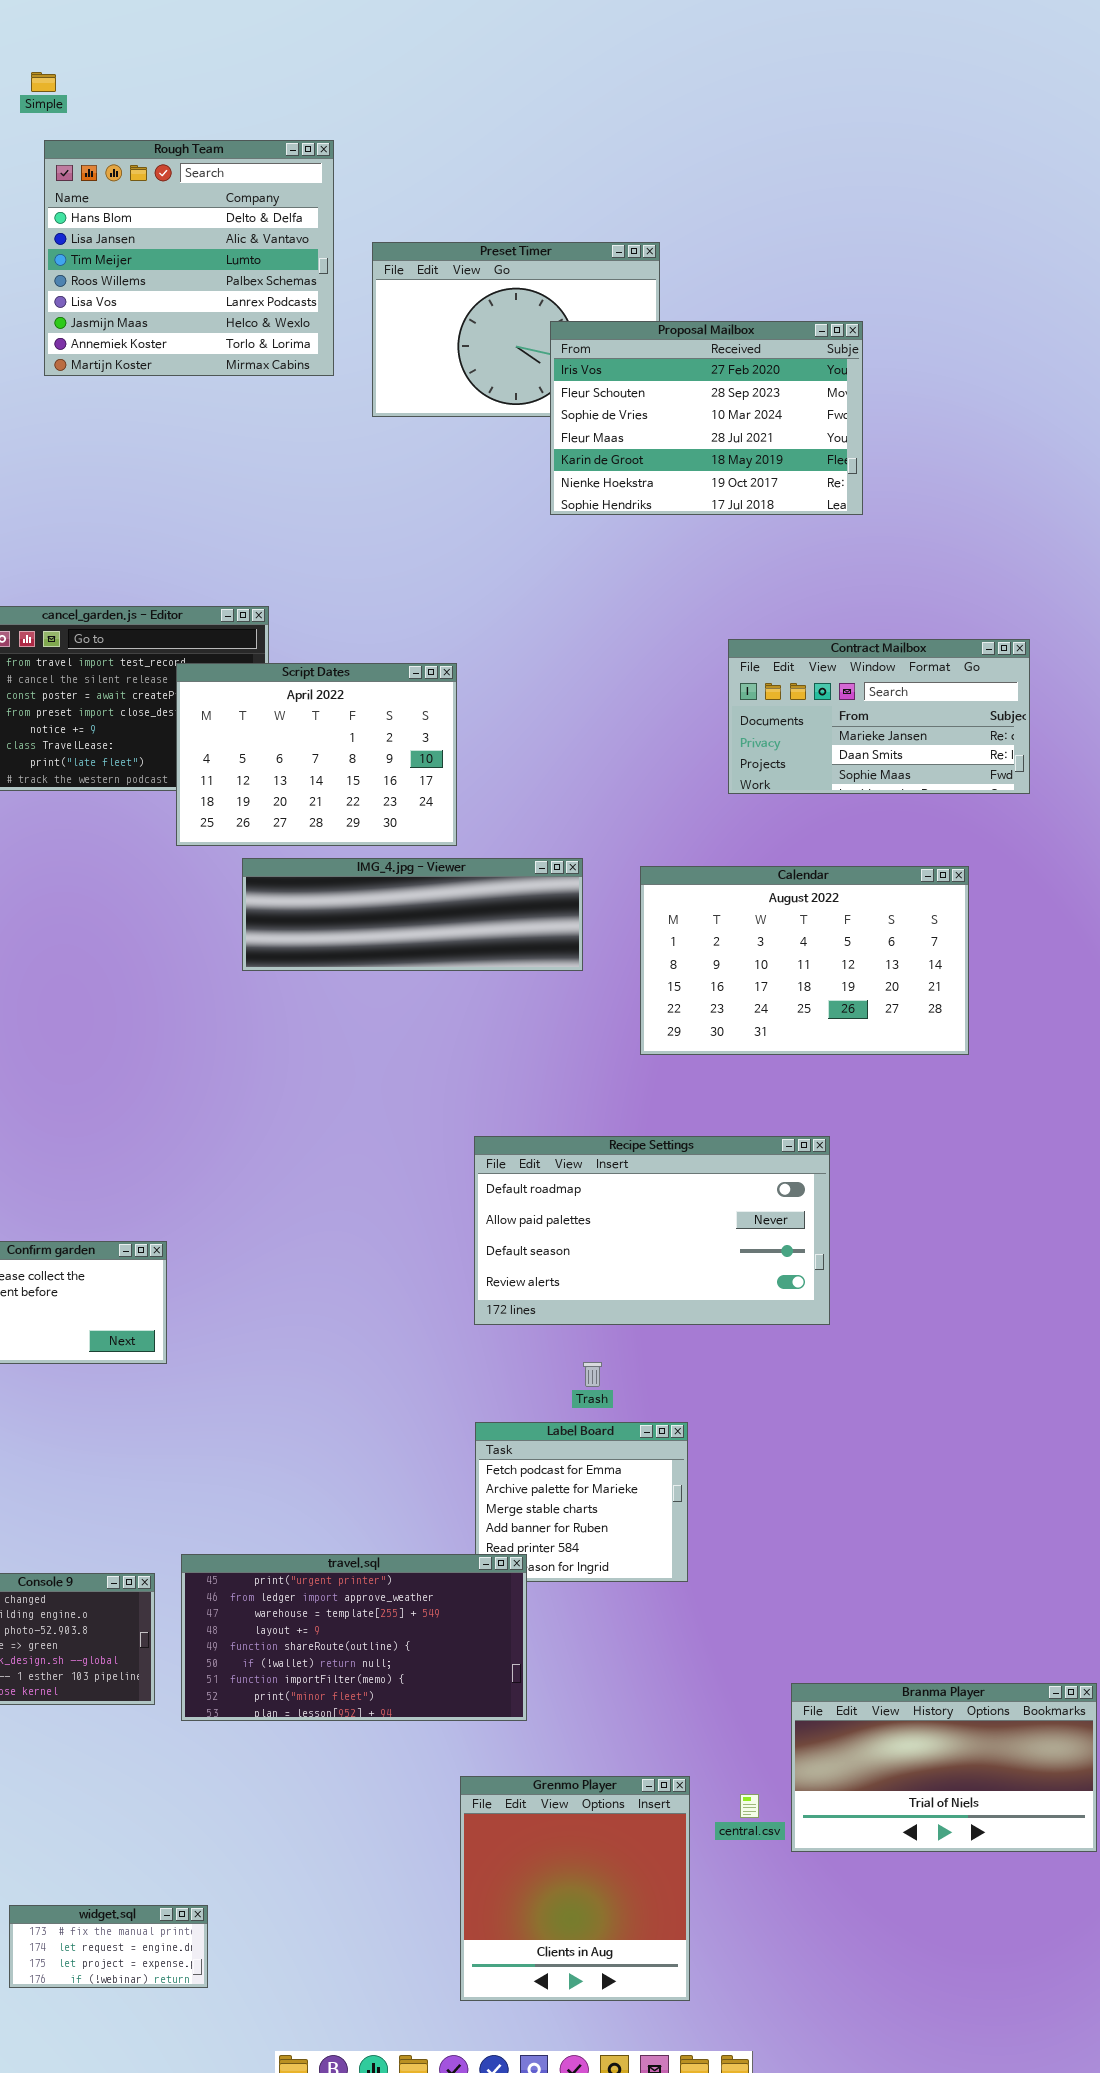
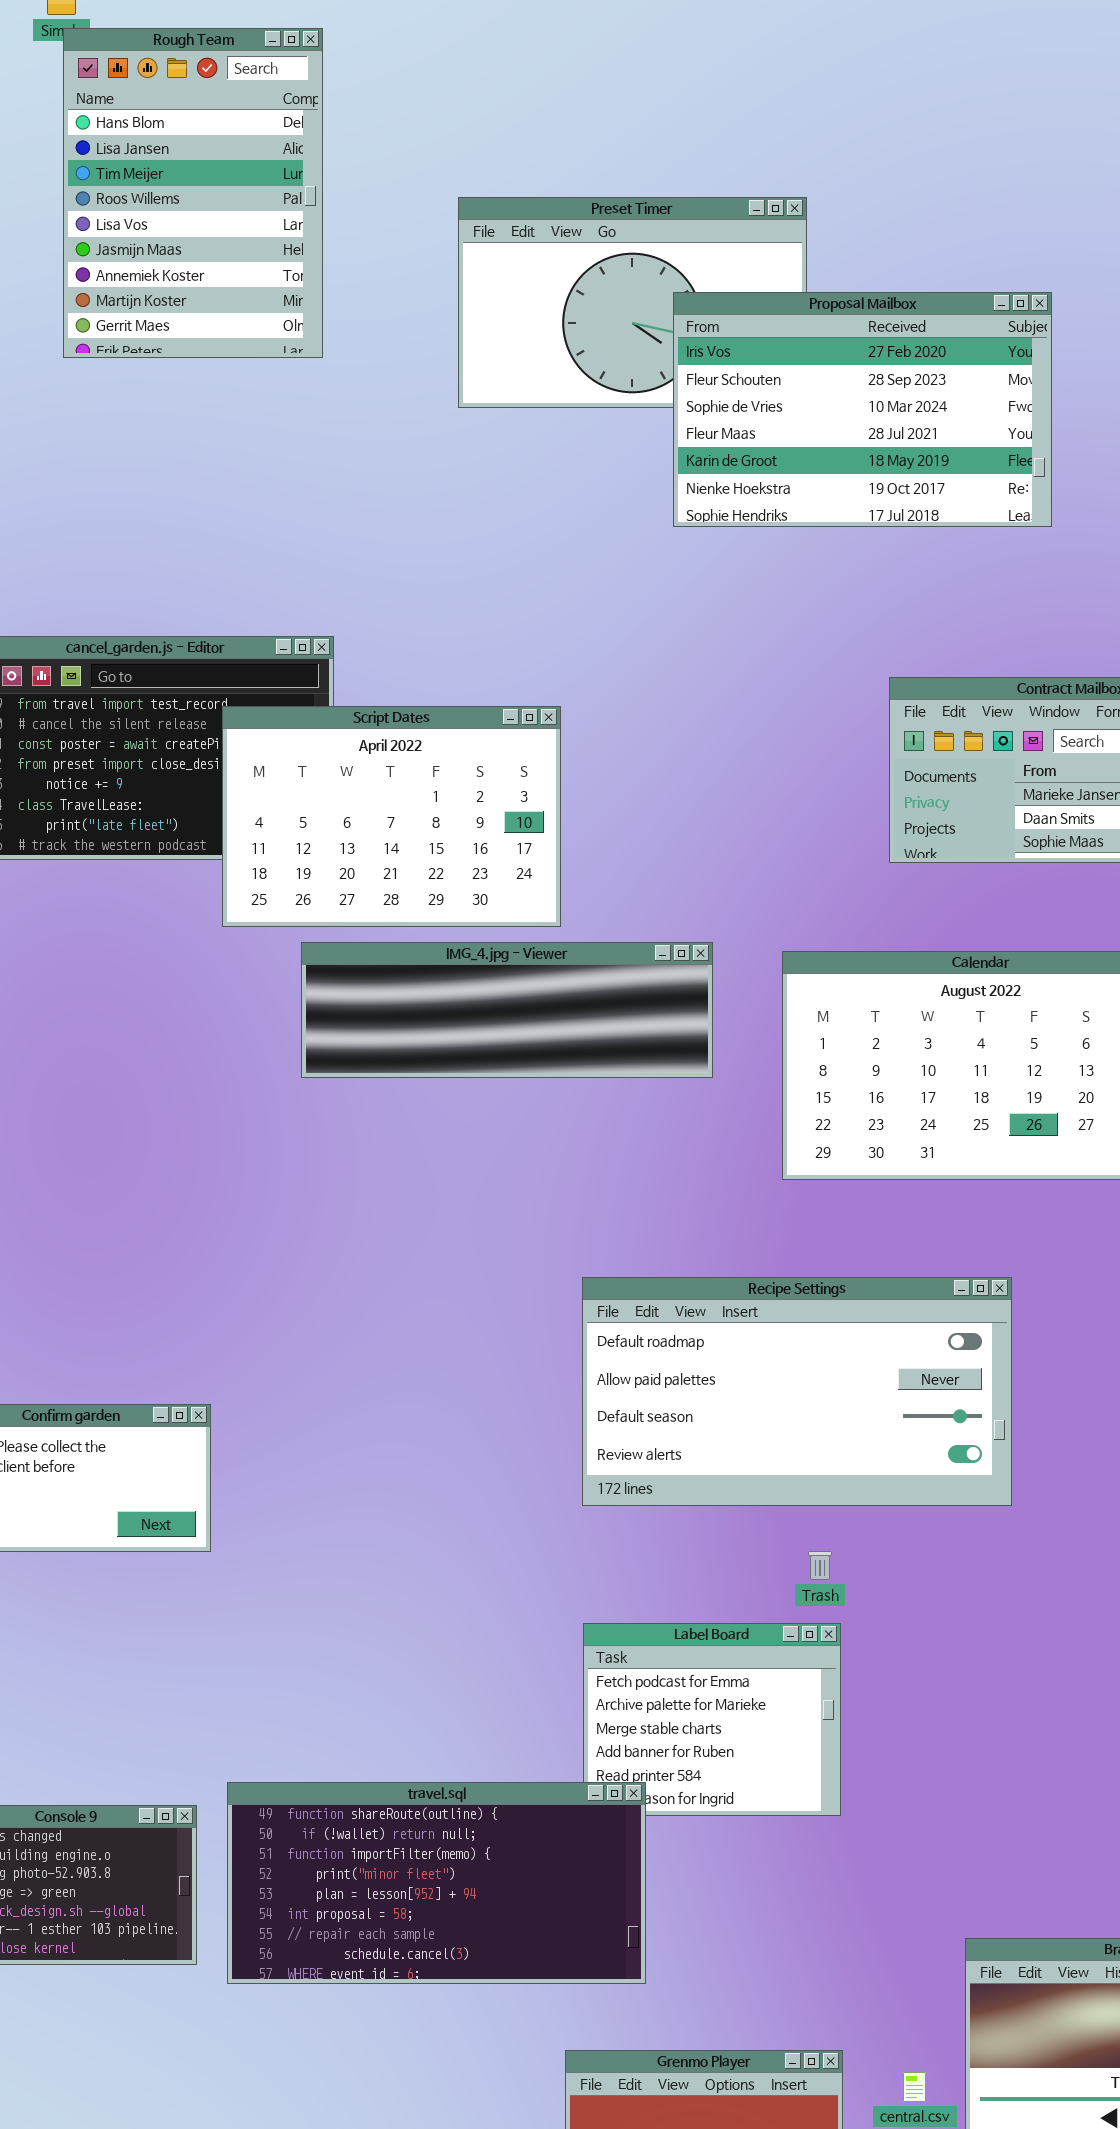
Rough Team: [44,140,334,376] -> [63,28,323,358], resized
Trash: [583,1362,602,1387] -> [808,1551,832,1580], moved
travel.sql: [181,1554,527,1721] -> [227,1782,646,1984], scrolled down 4 rows

